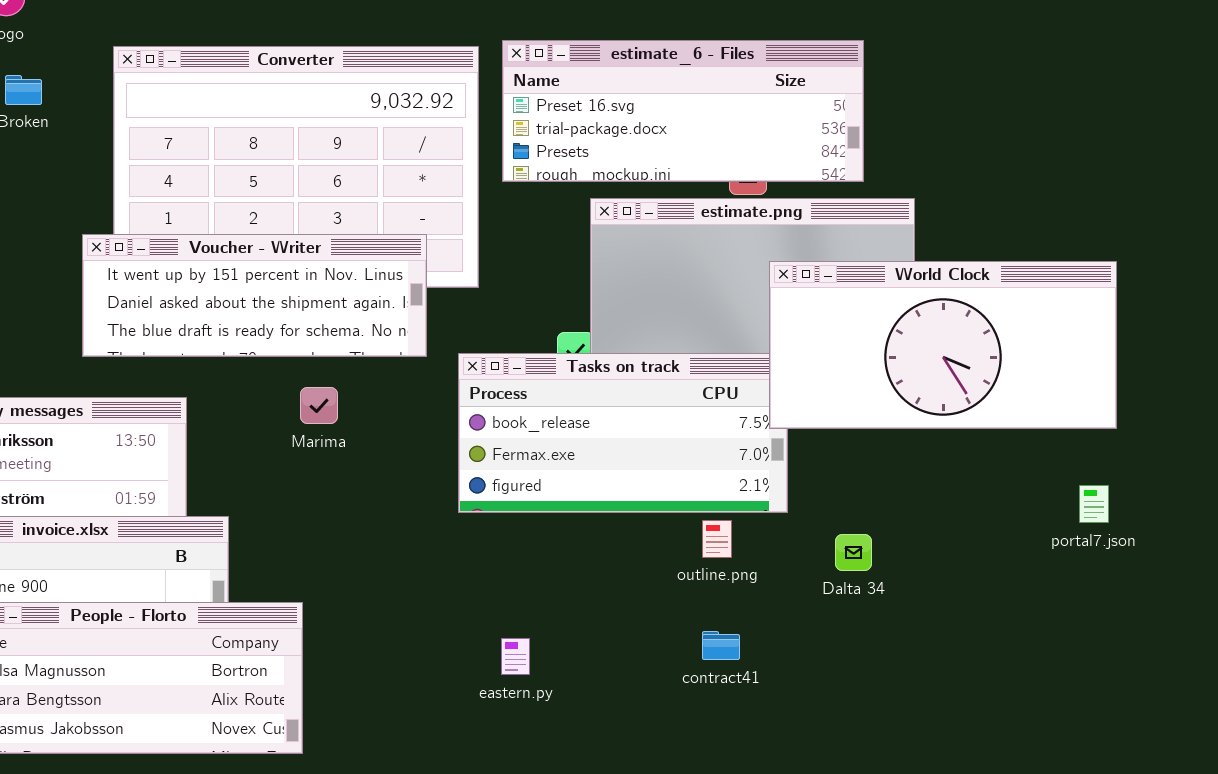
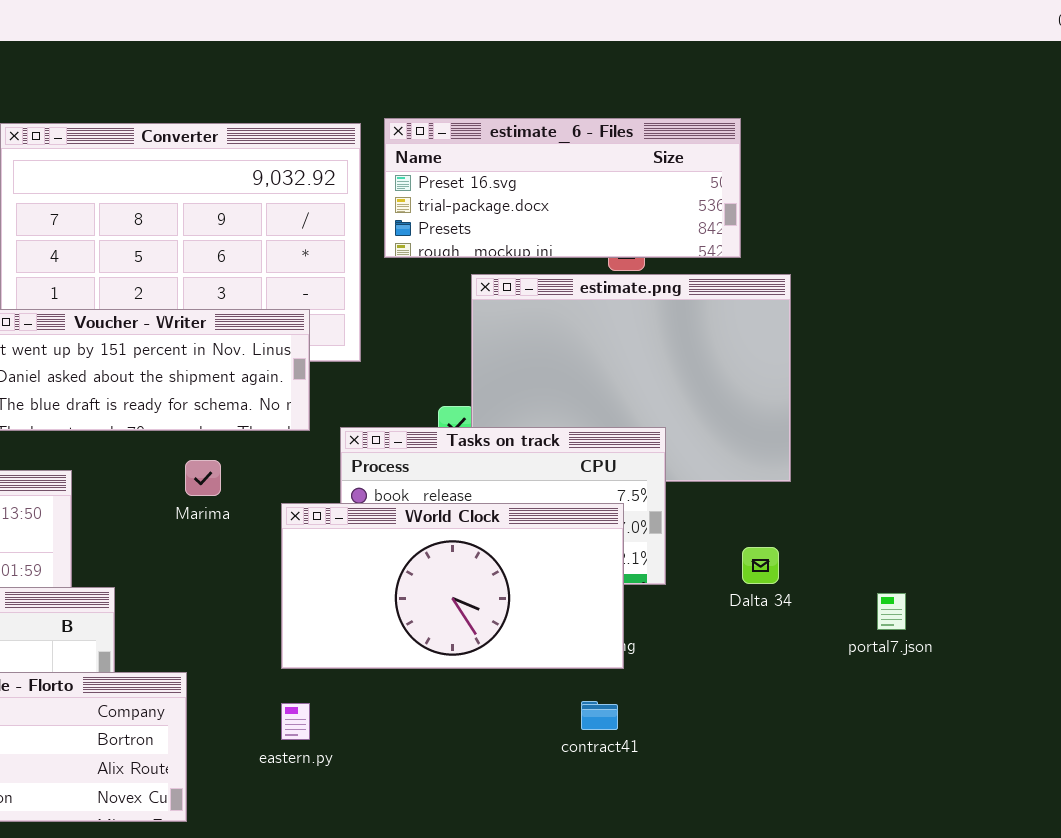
World Clock: [769,261,1117,429] -> [281,503,624,669], moved
portal7.json: [1079,485,1109,523] -> [877,593,906,630], moved
Dalta 34: [835,534,872,571] -> [742,547,779,584], moved
eastern.py: [501,638,530,675] -> [281,703,310,740], moved

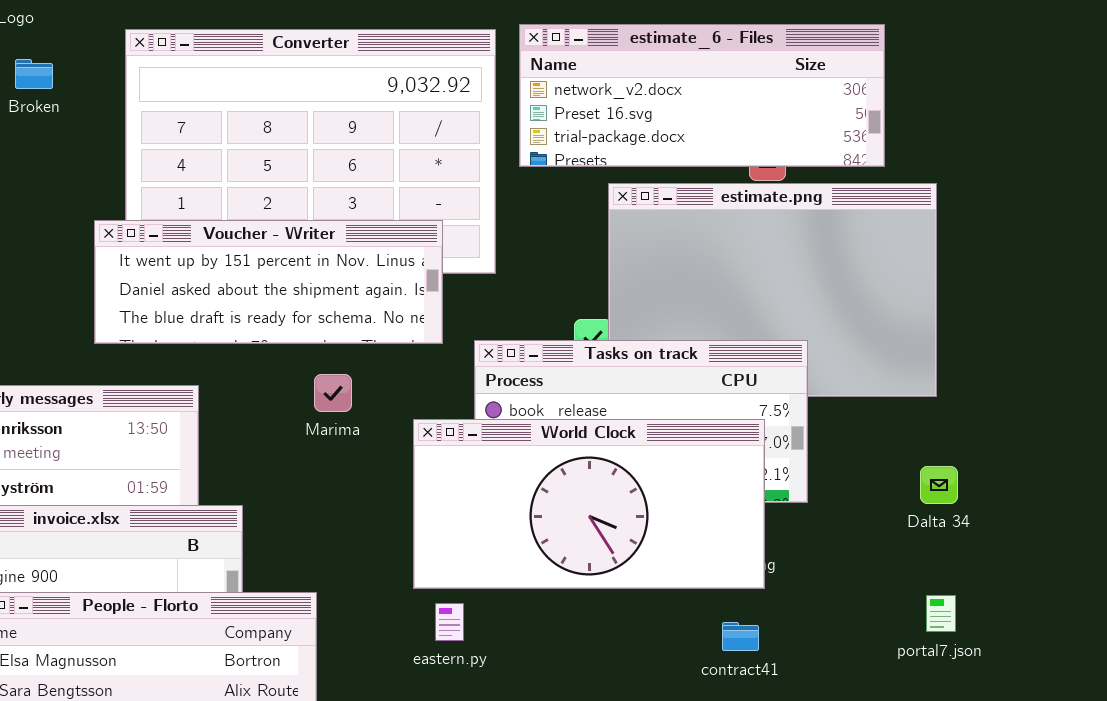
estimate_6 - Files: [384,118,741,258] -> [519,24,885,167], scrolled up 1 row
Dalta 34: [742,547,779,584] -> [920,466,958,504], moved
portal7.json: [877,593,906,630] -> [926,595,956,632], moved
eastern.py: [281,703,310,740] -> [435,603,464,641], moved

